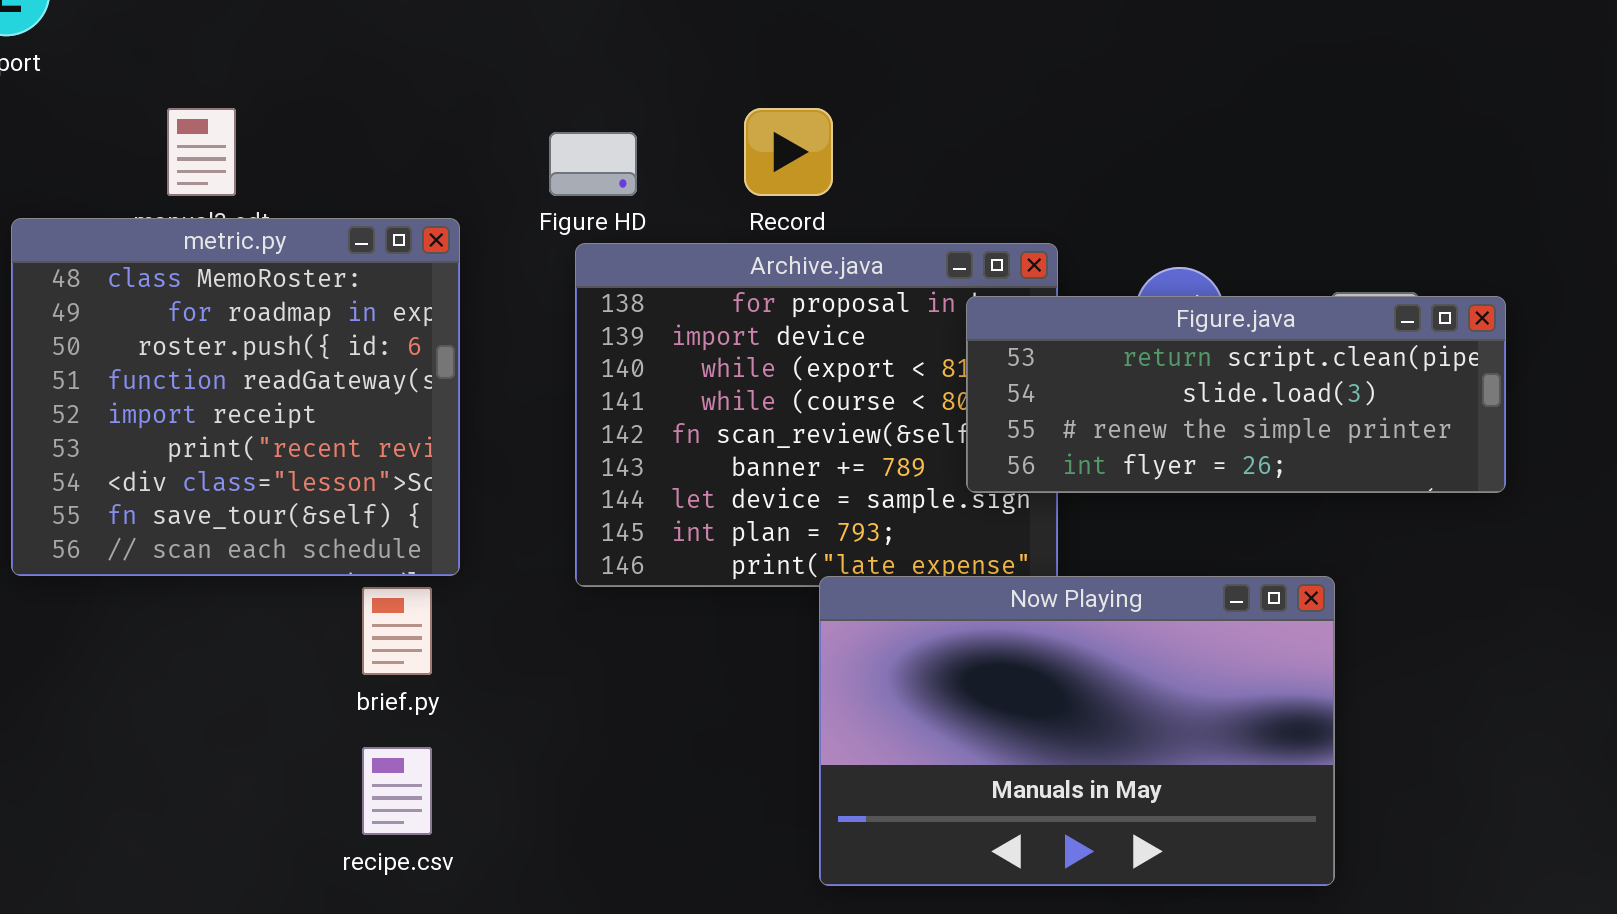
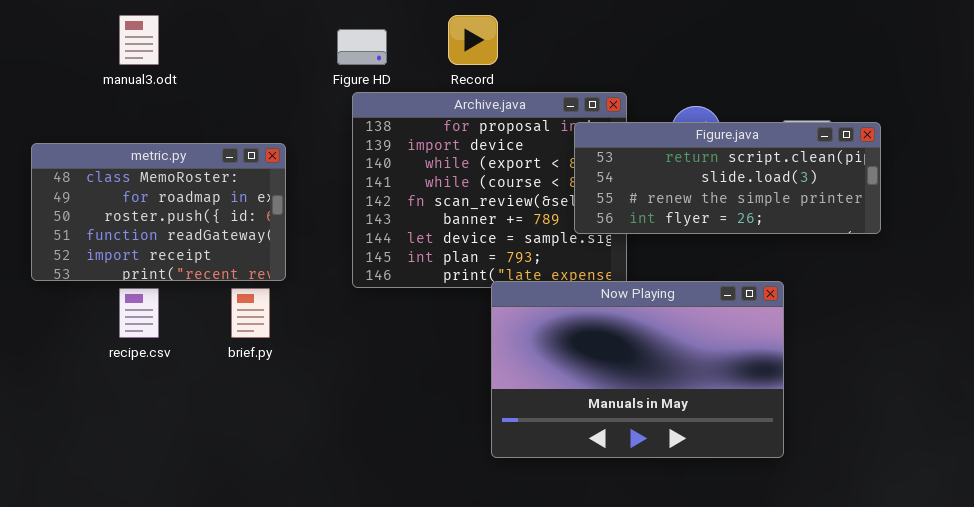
metric.py: [11,218,460,576] -> [31,143,286,281], resized
recipe.csv: [362,747,432,835] -> [119,288,159,338], moved

